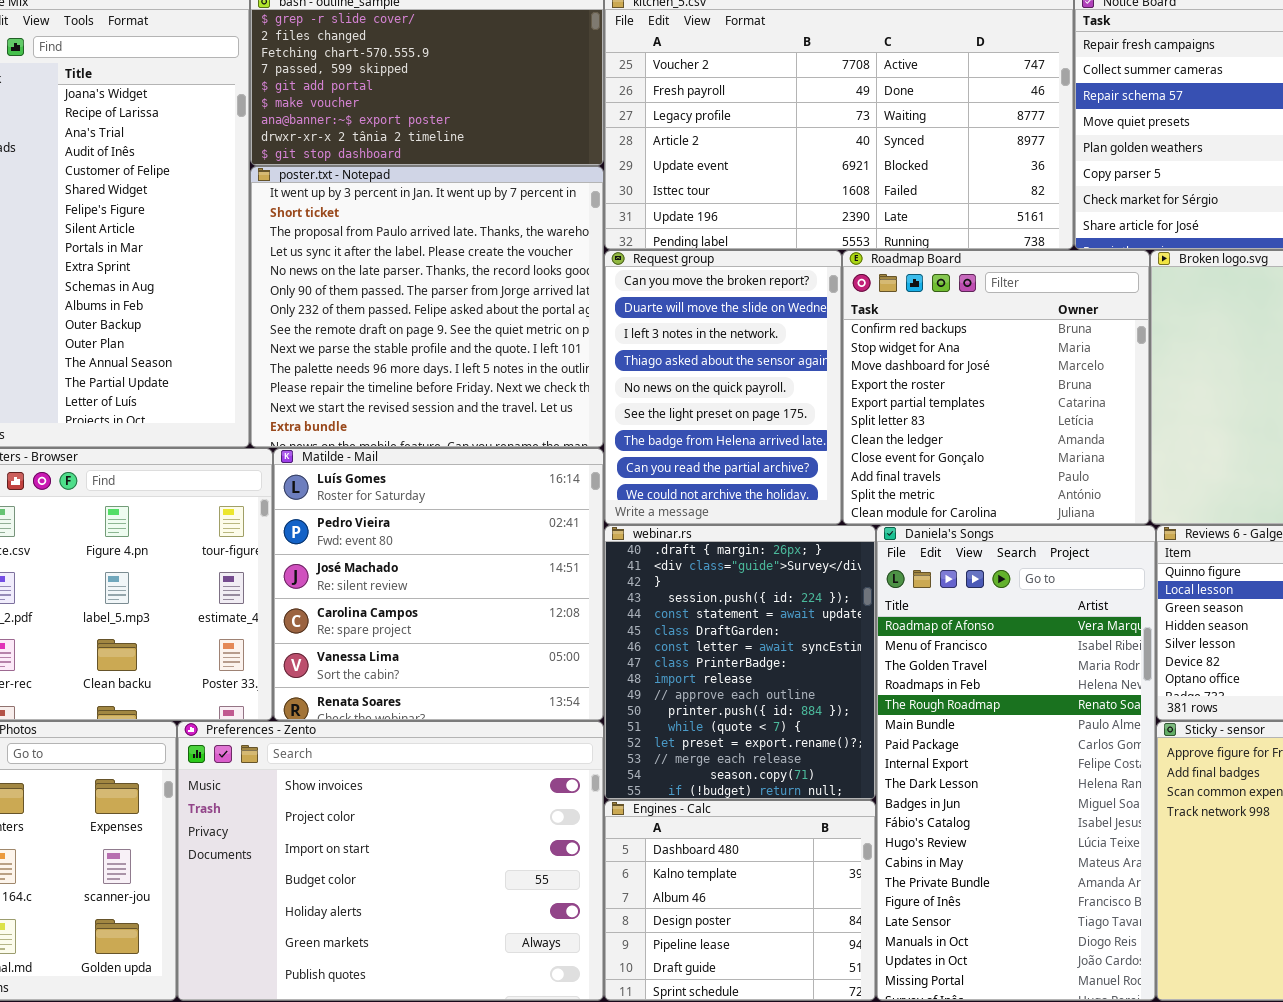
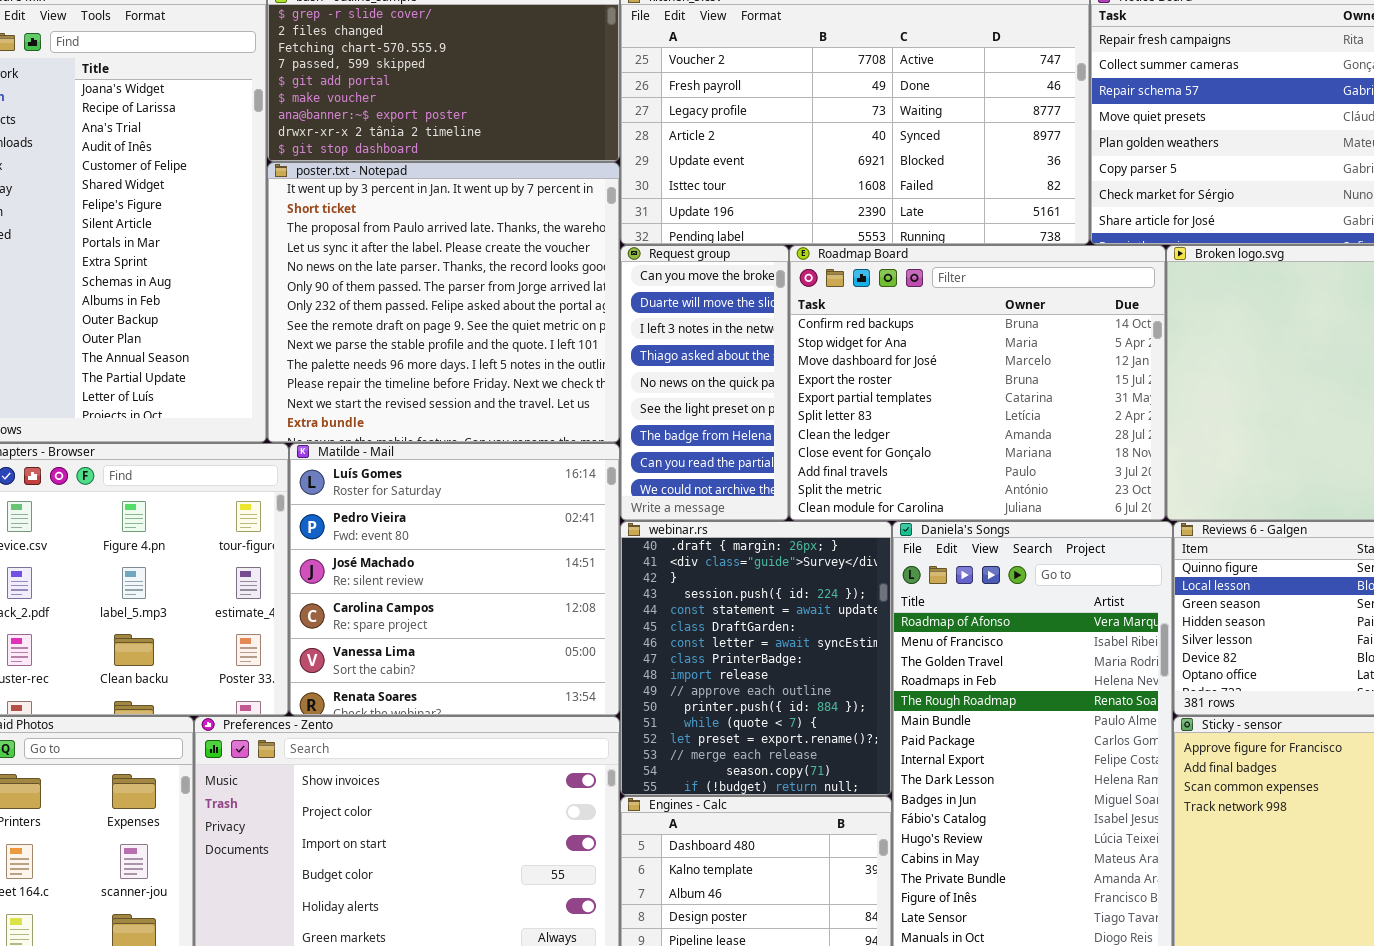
Request group: [604,250,842,525] -> [620,245,789,521], resized
Roadmap Board: [842,250,1150,525] -> [789,245,1166,521], resized

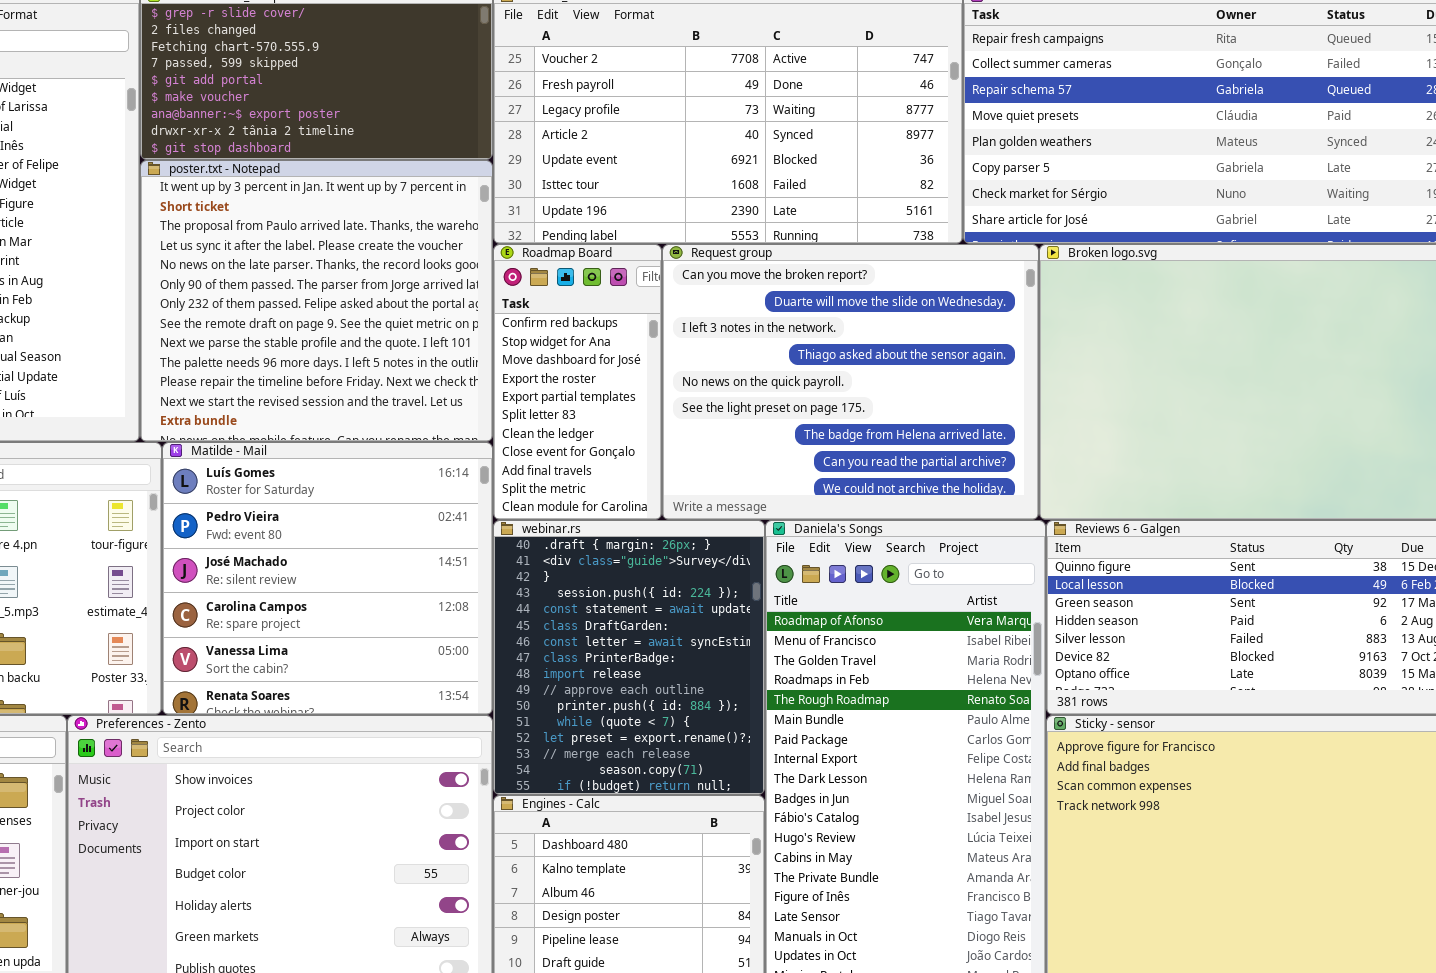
Request group: [620,245,789,521] -> [662,244,1039,520], moved, resized
Roadmap Board: [789,245,1166,521] -> [493,244,662,520], moved, resized

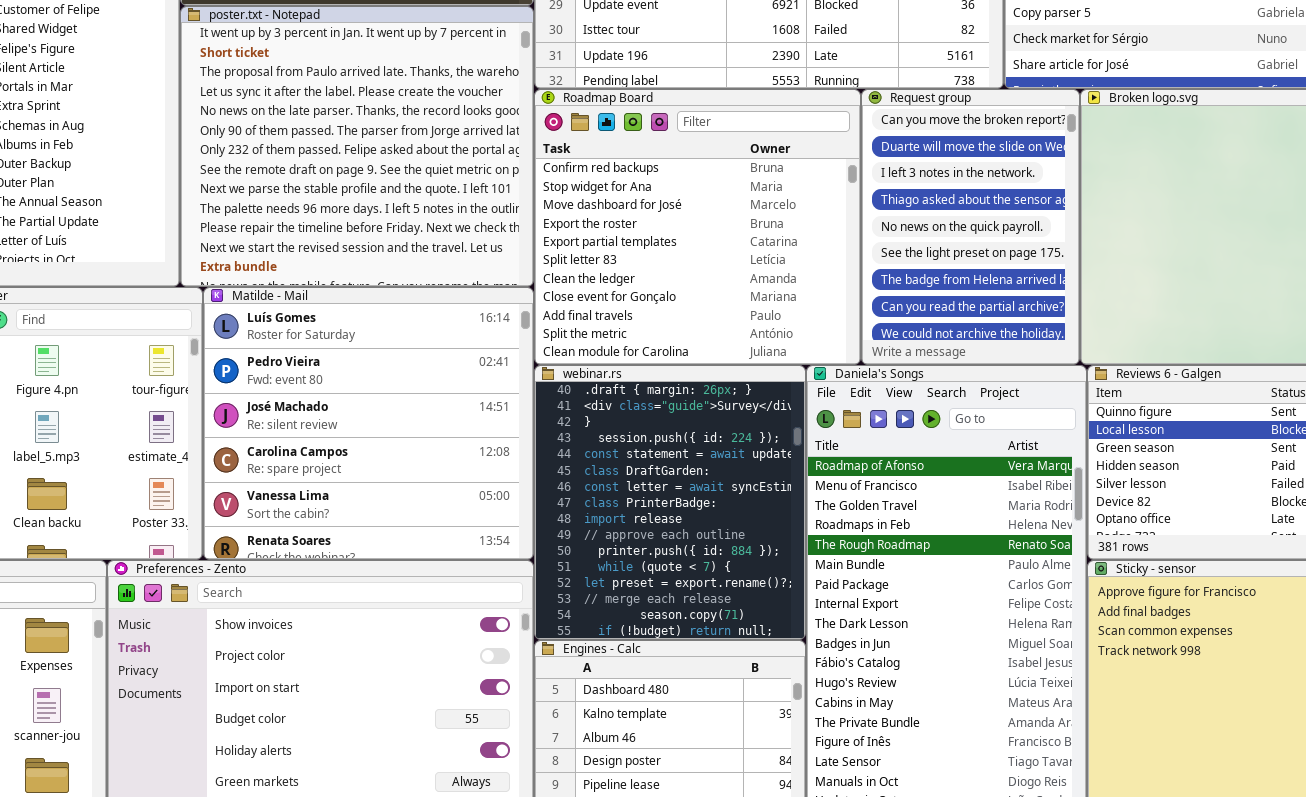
Roadmap Board: [493,244,662,520] -> [534,89,861,365], resized
Request group: [662,244,1039,520] -> [861,89,1080,365], resized

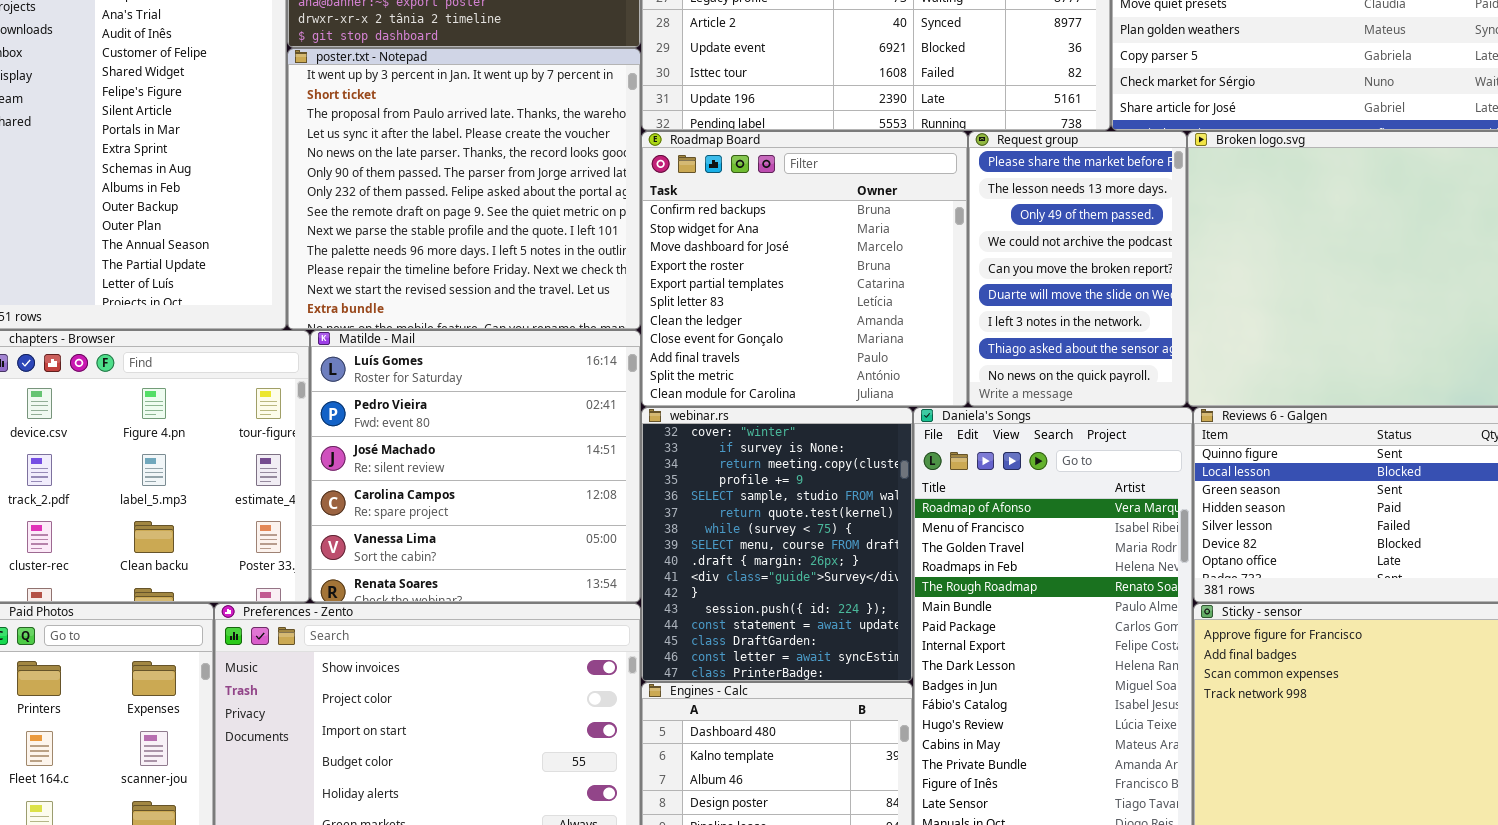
Request group: [861,89,1080,365] -> [968,131,1187,407], scrolled up 4 rows
webinar.rs: [534,365,806,640] -> [641,407,913,682], scrolled up 8 rows

